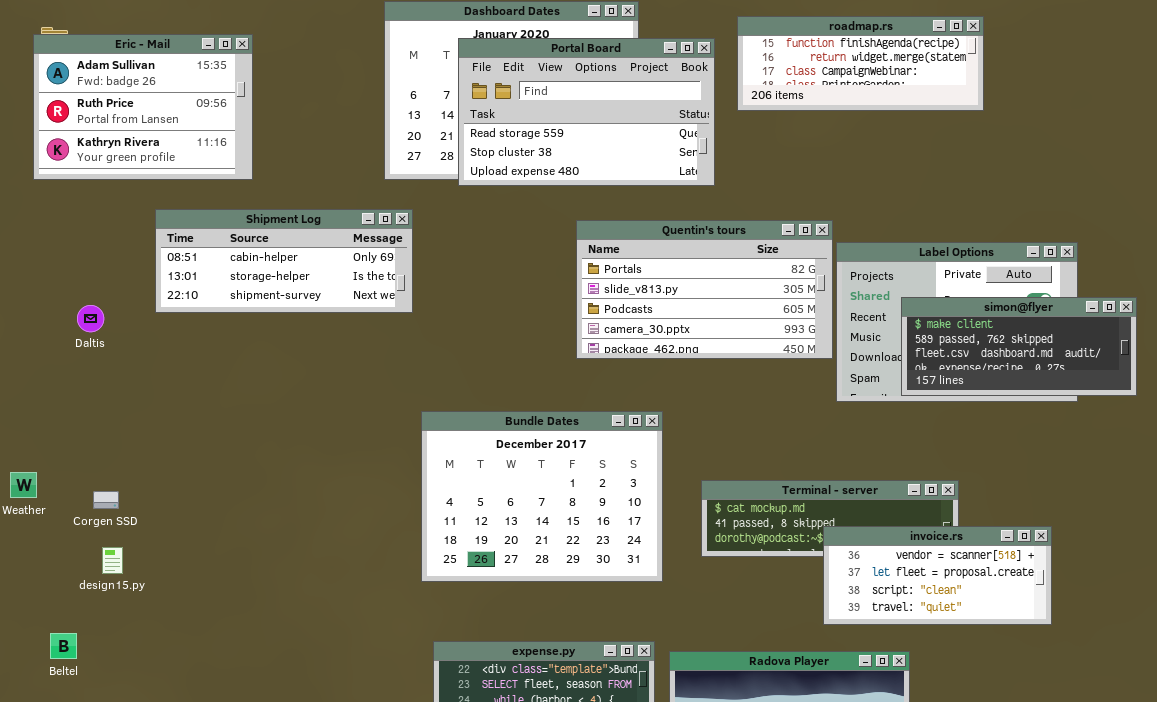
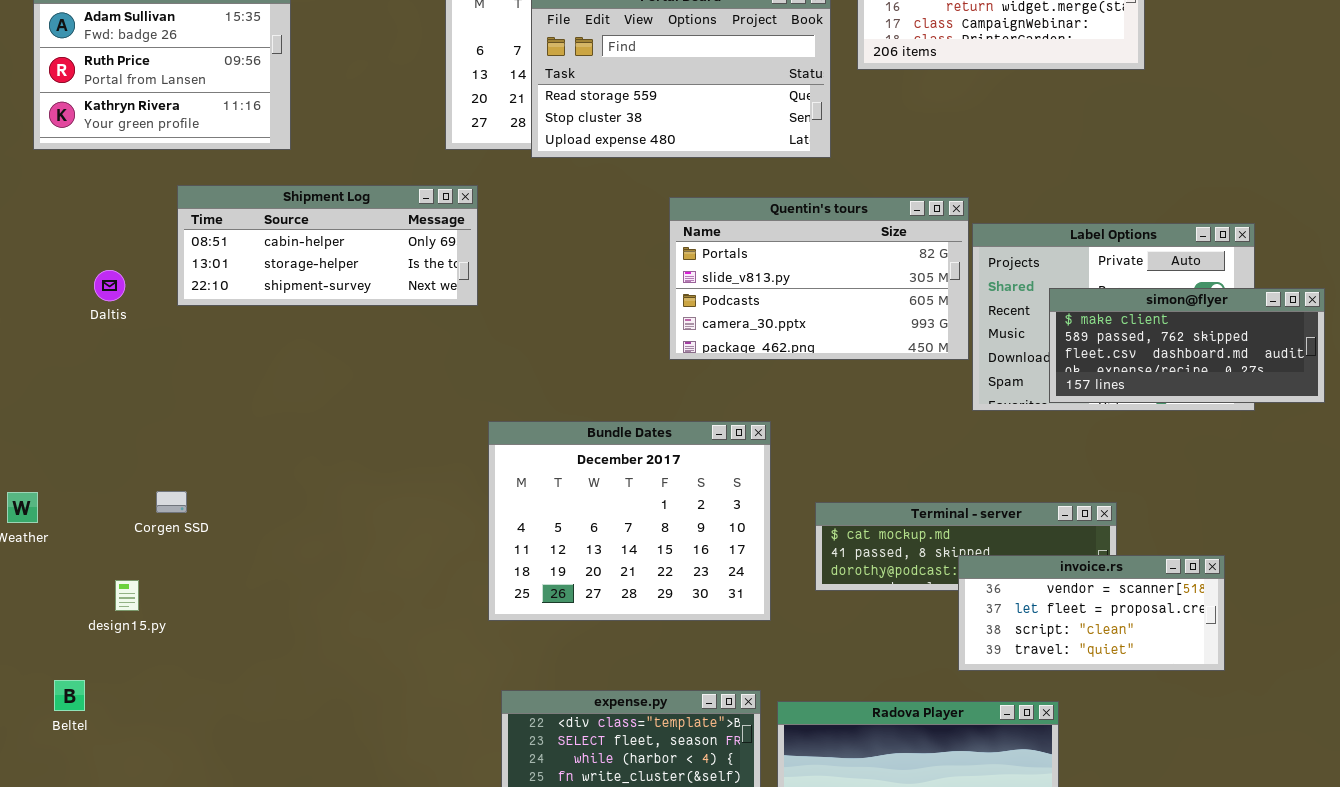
Daltis: [77,305,104,332] -> [94,270,125,301], moved
Corgen SSD: [93,491,119,509] -> [156,491,187,513], moved

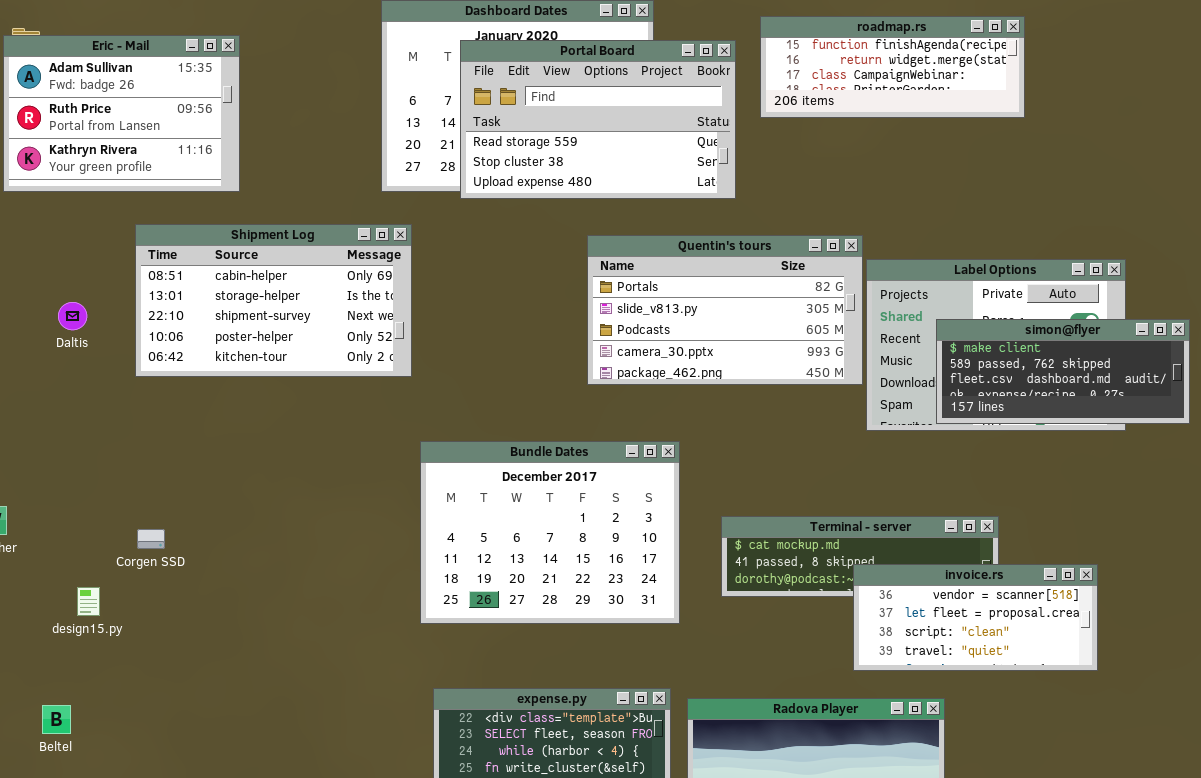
Shipment Log: [177,185,478,306] -> [135,224,412,377], resized
Corgen SSD: [156,491,187,513] -> [137,529,165,549], moved
Beltel: [54,680,85,711] -> [42,705,71,734], moved

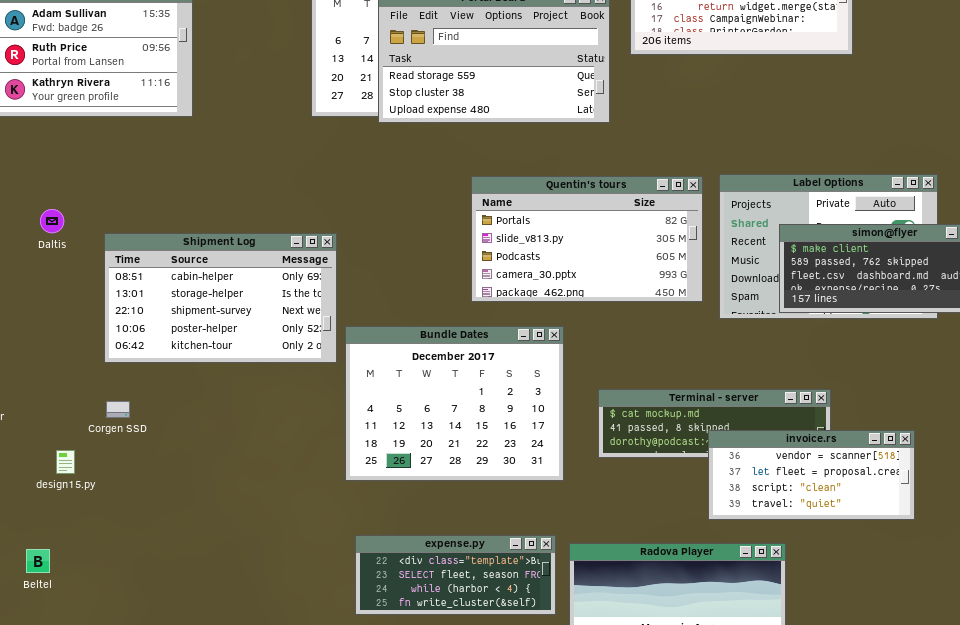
Shipment Log: [135,224,412,377] -> [104,233,337,363], moved
Quentin's tours: [587,235,863,385] -> [471,176,703,302], moved

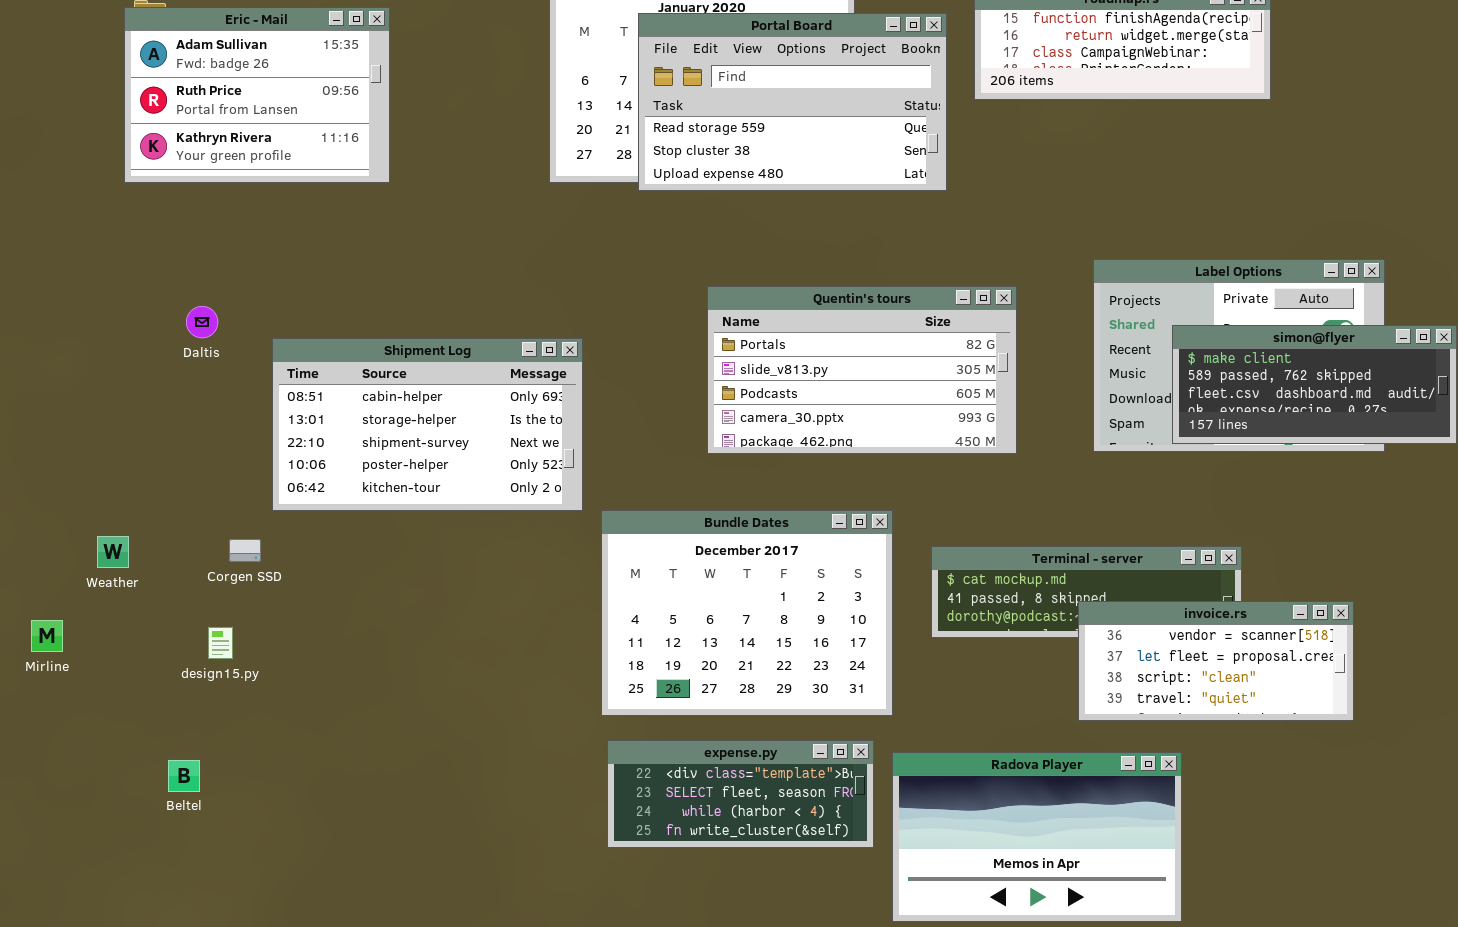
Quentin's tours: [471,176,703,302] -> [707,286,1017,454], moved
Bundle Dates: [345,326,564,481] -> [601,510,893,716], moved
Corgen SSD: [106,401,130,418] -> [229,539,261,562], moved

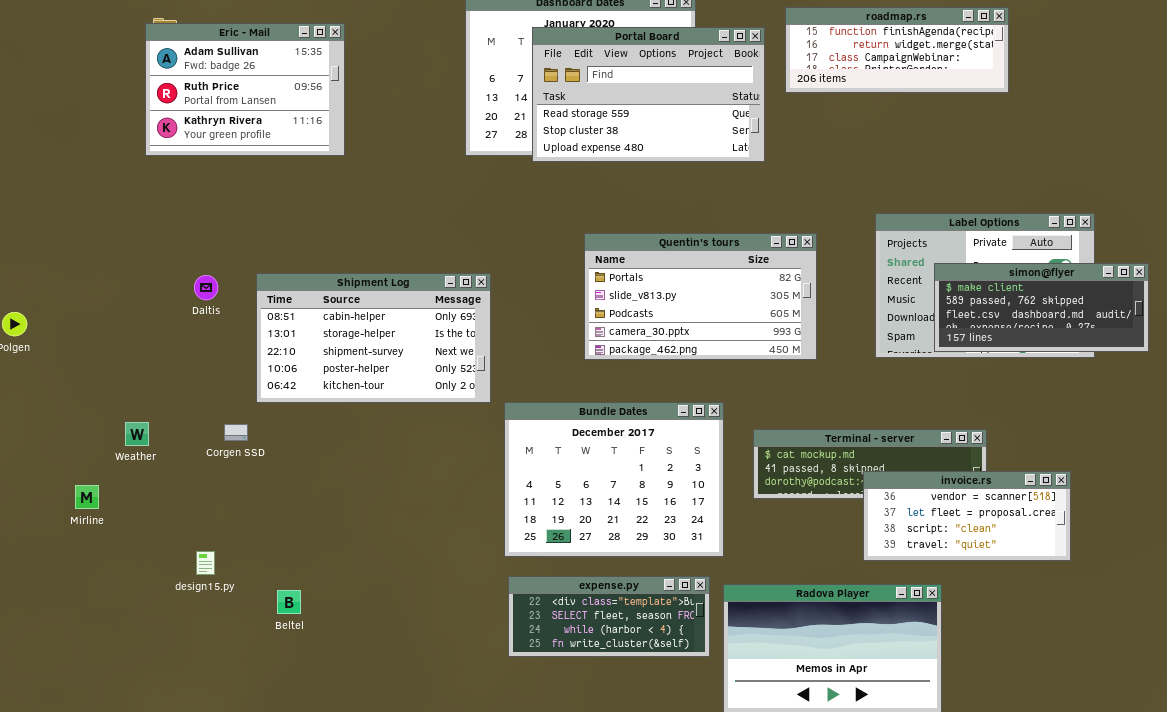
Daltis: [186,306,218,338] -> [194,275,218,300], moved
design15.py: [208,627,233,659] -> [196,551,215,575], moved
Beltel: [168,760,200,792] -> [277,590,301,614], moved

